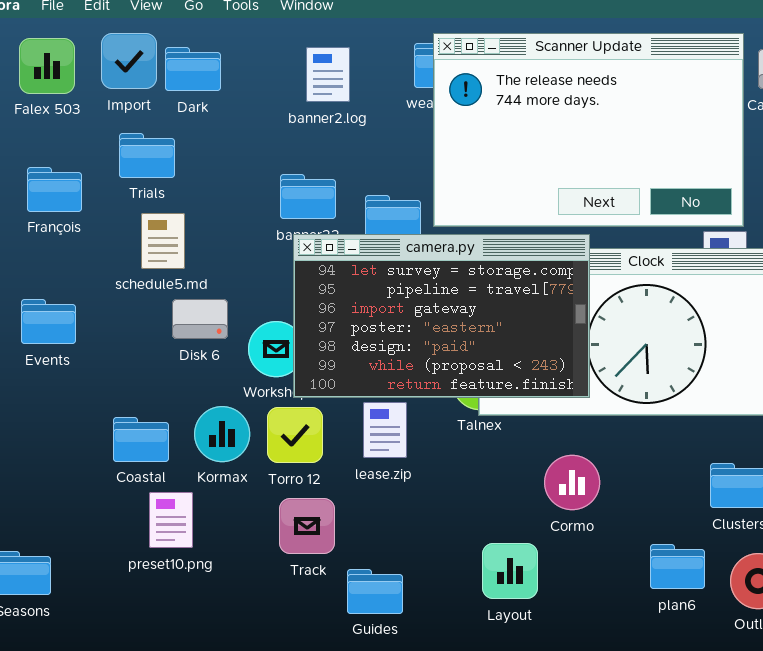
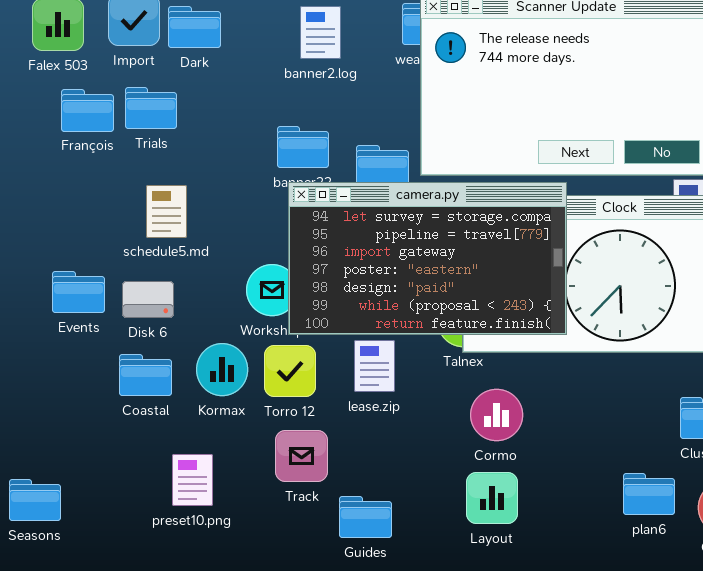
François: [27,167,82,212] -> [61,89,114,132], moved
schedule5.md: [141,213,185,269] -> [146,185,187,238], moved
Events: [21,299,76,344] -> [52,271,105,313], moved
Disk 6: [172,299,228,339] -> [122,281,174,318], moved
Cormo: [544,455,600,510] -> [470,389,523,441], moved
preset10.png: [149,492,193,548] -> [172,454,213,506], moved

